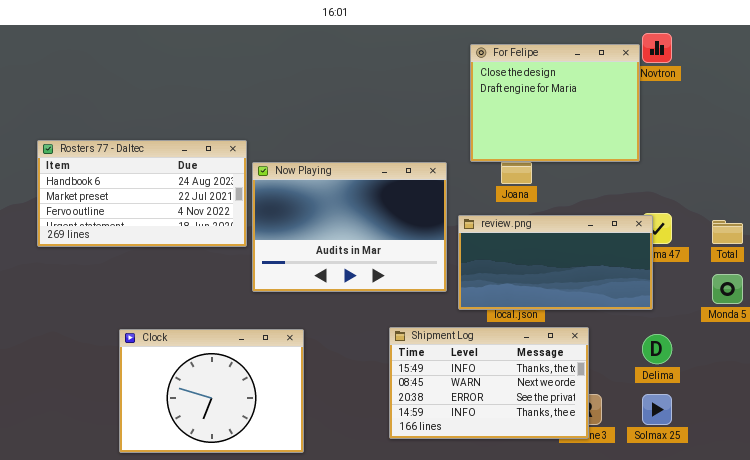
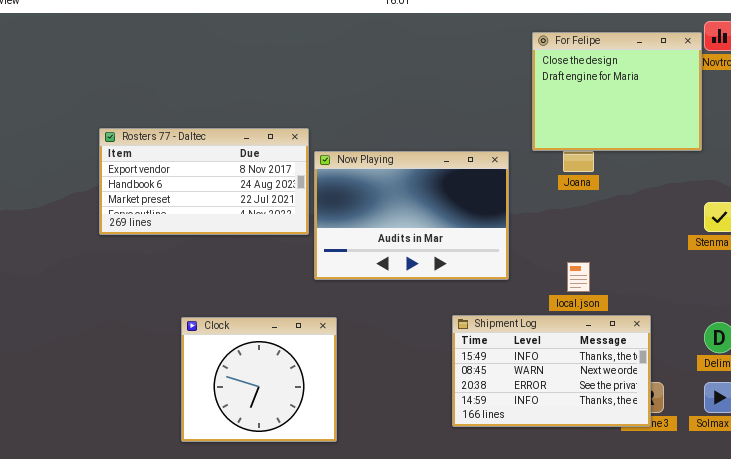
Rosters 77 - Daltec: [37,140,247,247] -> [99,128,309,235], scrolled up 1 row
review.png: [458,215,653,310] -> none, closed
Clock: [119,329,304,453] -> [181,317,337,442], resized

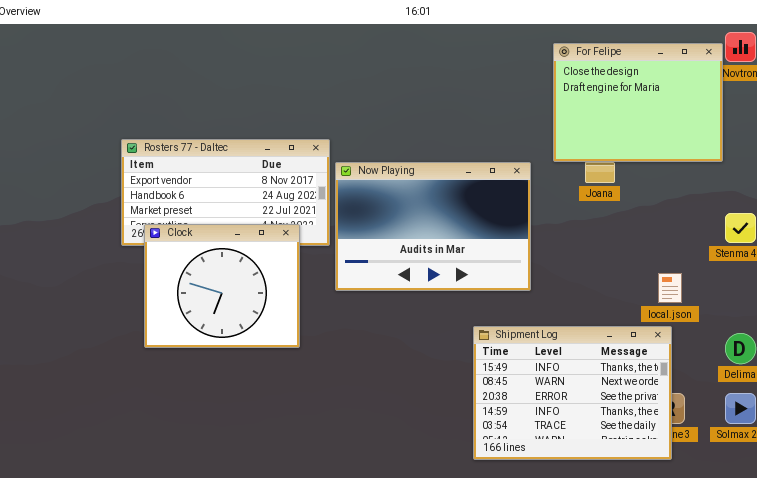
local.json: [567,262,590,292] -> [658,273,682,303], moved
Shipment Log: [452,315,651,427] -> [473,326,672,460], resized
Clock: [181,317,337,442] -> [144,224,300,348], moved

